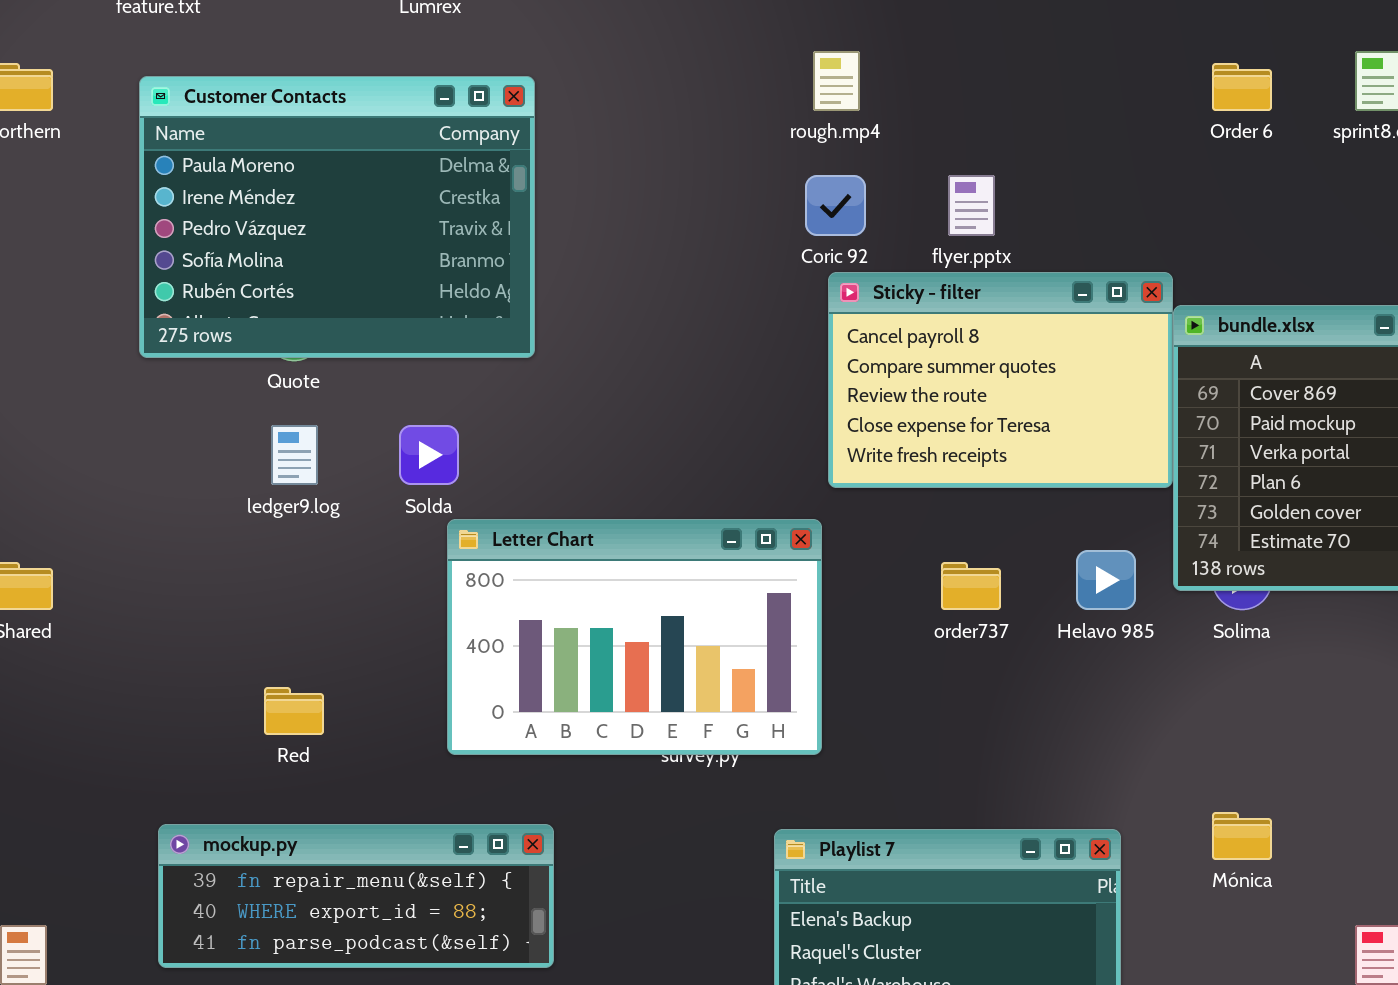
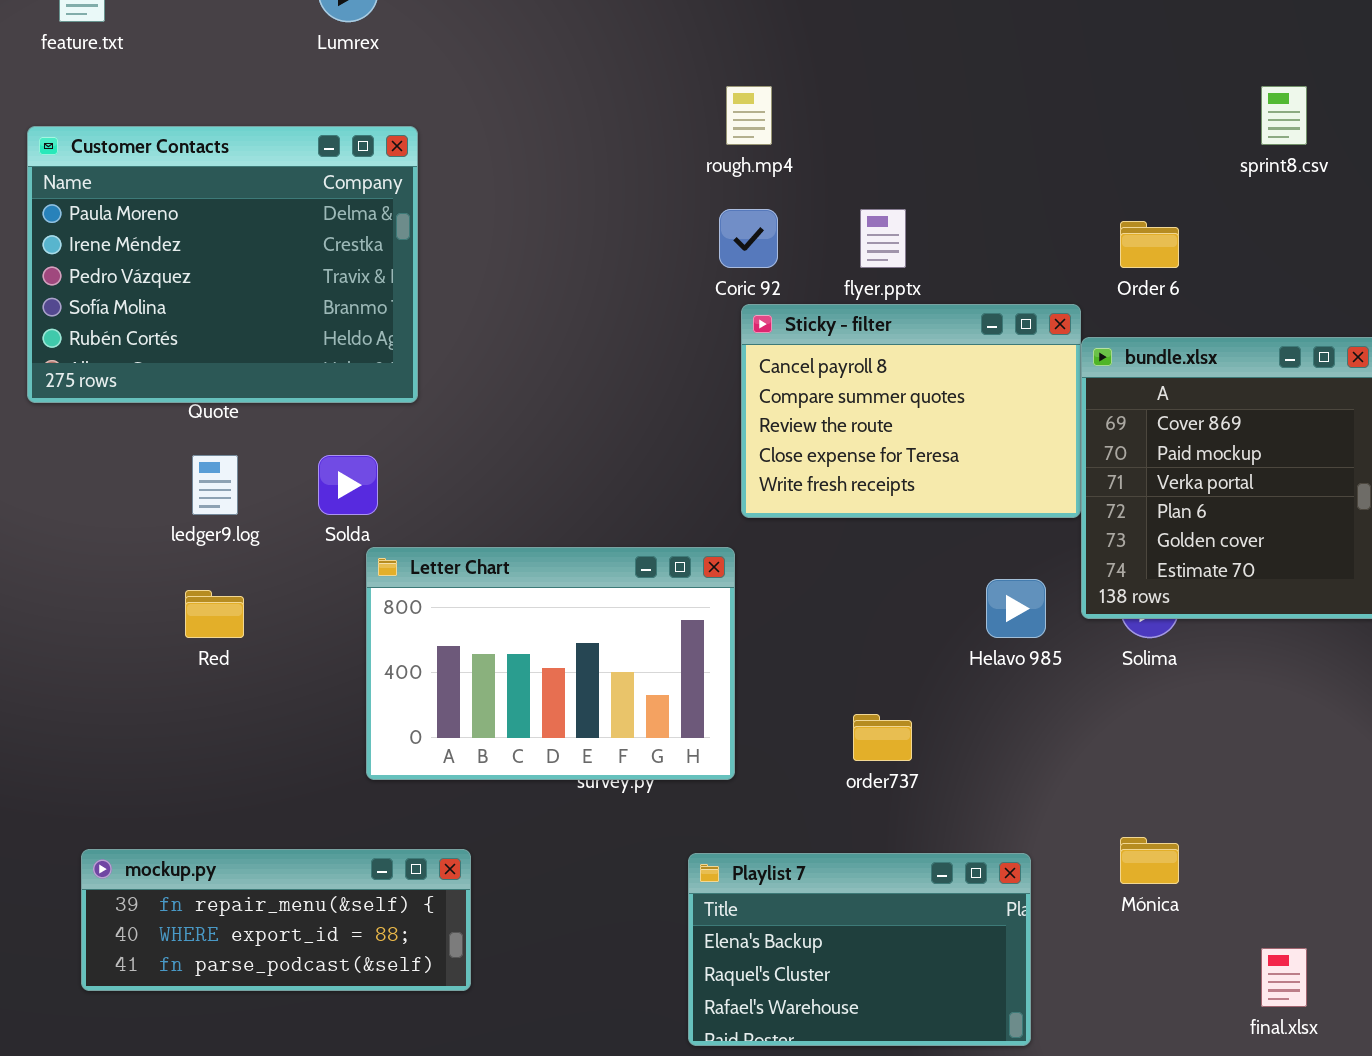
Order 6: [1212,63,1272,111] -> [1120,221,1179,268], moved
Customer Contacts: [139,76,535,358] -> [27,126,418,403], moved
order737: [941,562,1001,610] -> [853,714,912,761], moved
Red: [264,687,324,735] -> [185,590,244,638], moved

